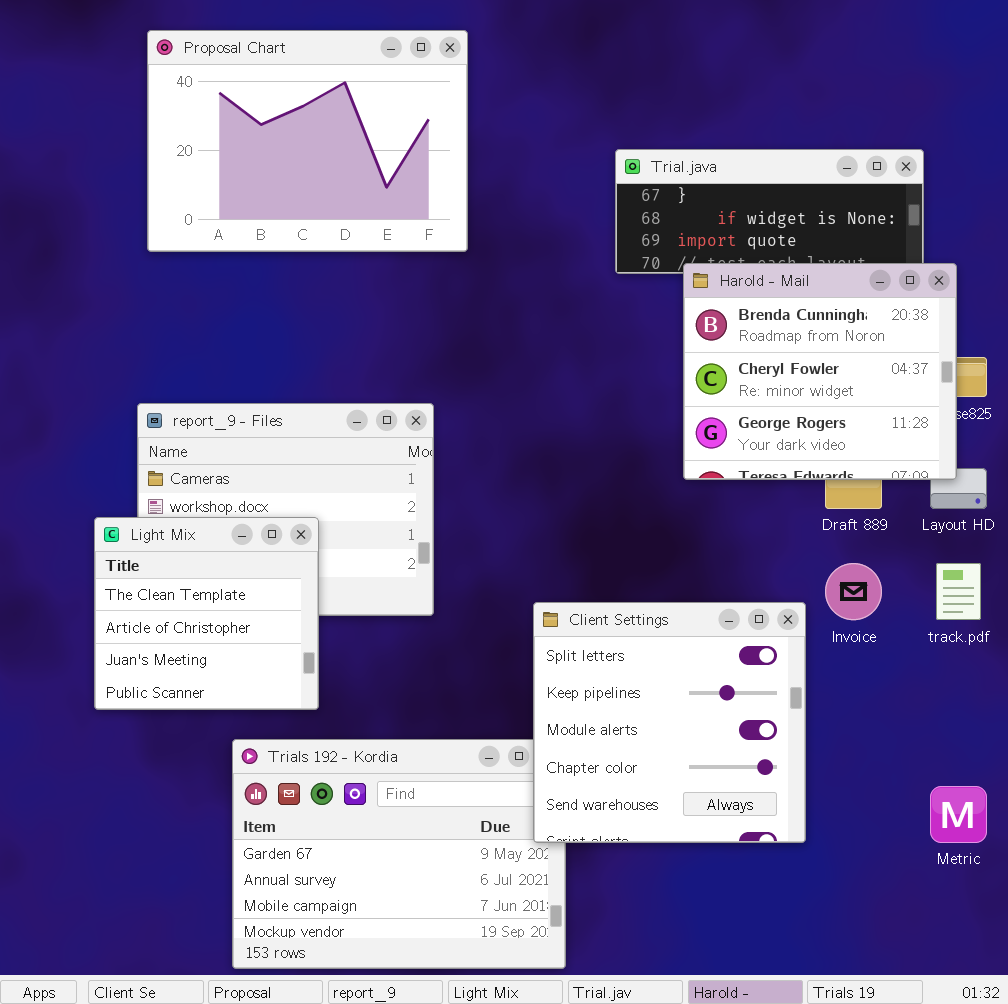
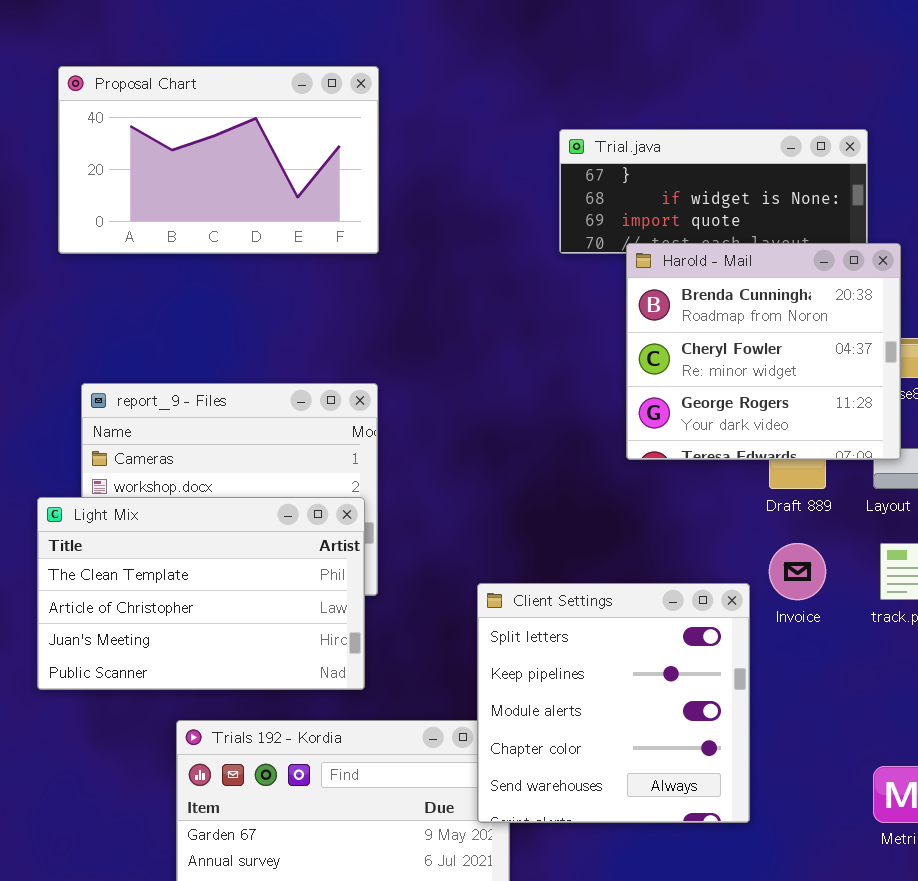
Proposal Chart: [147,30,468,252] -> [58,66,379,254], moved, resized
Light Mix: [94,517,319,710] -> [37,497,365,690], resized

